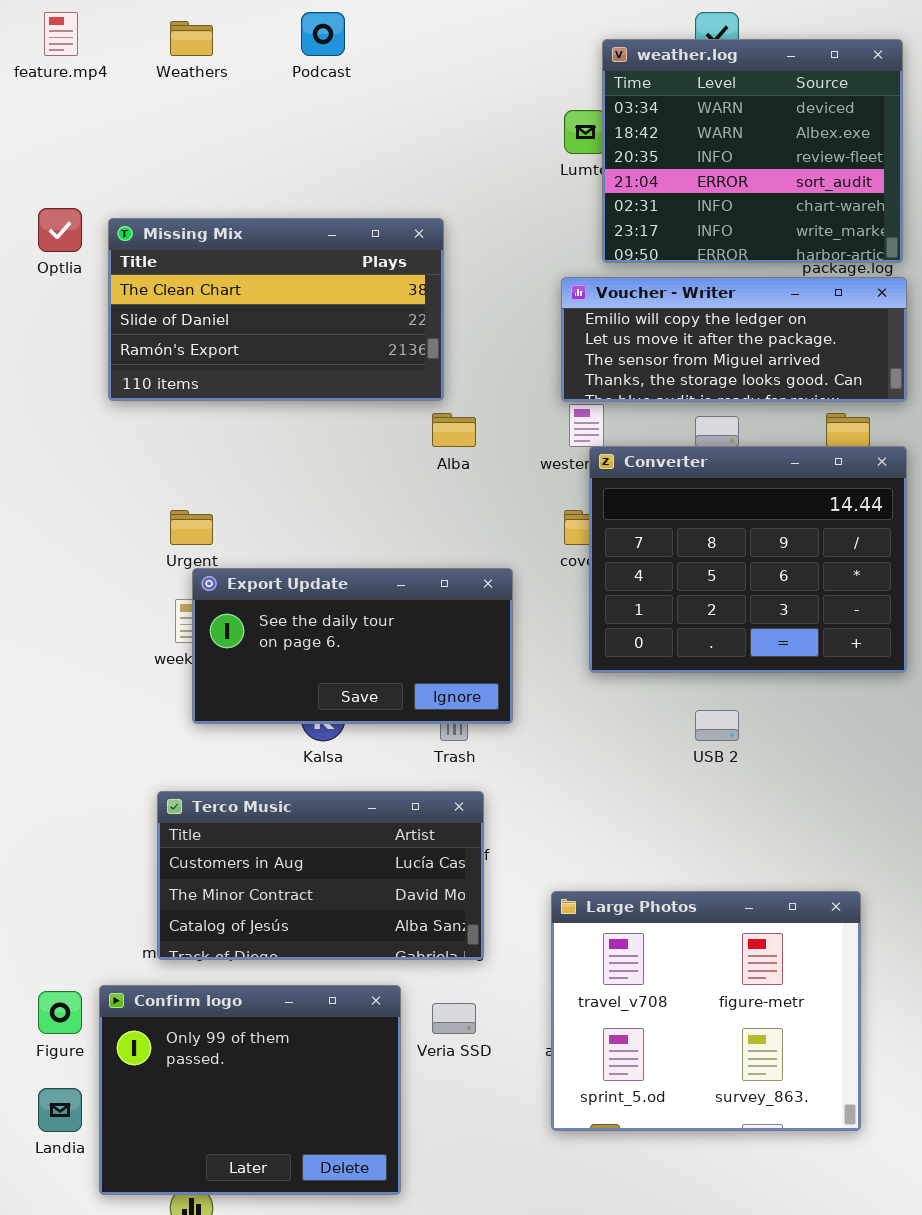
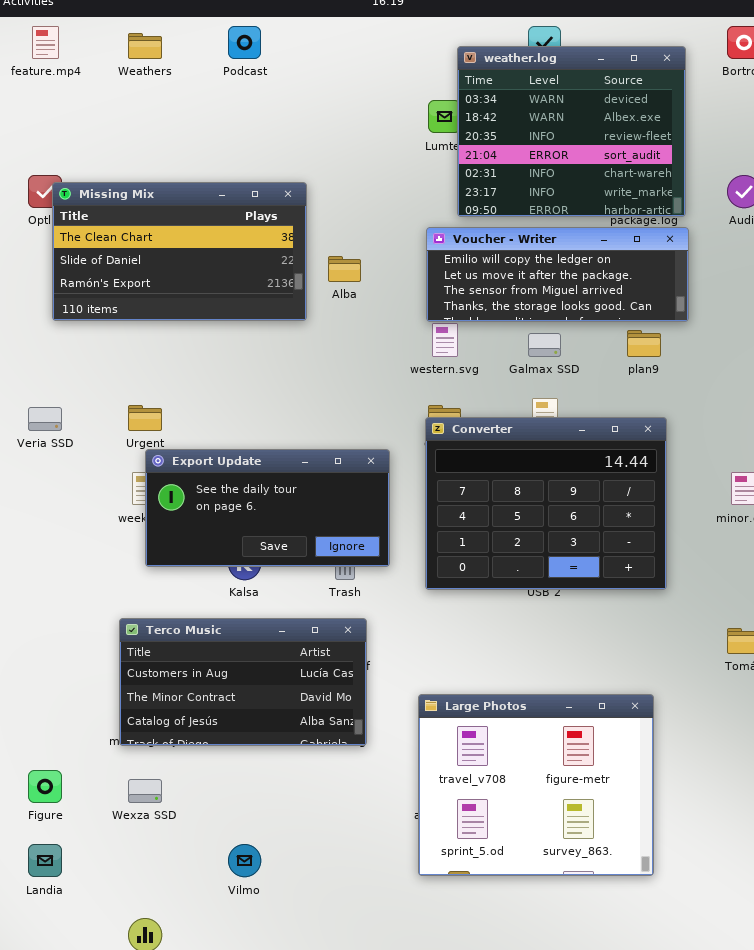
Missing Mix: [108,218,444,401] -> [52,182,307,321], moved
Alba: [432,413,476,447] -> [328,256,361,282], moved
Converter: [589,446,907,673] -> [425,417,667,590], moved
Confirm logo: [99,985,401,1195] -> none, closed
Veria SSD: [432,1003,476,1034] -> [28,407,62,431], moved

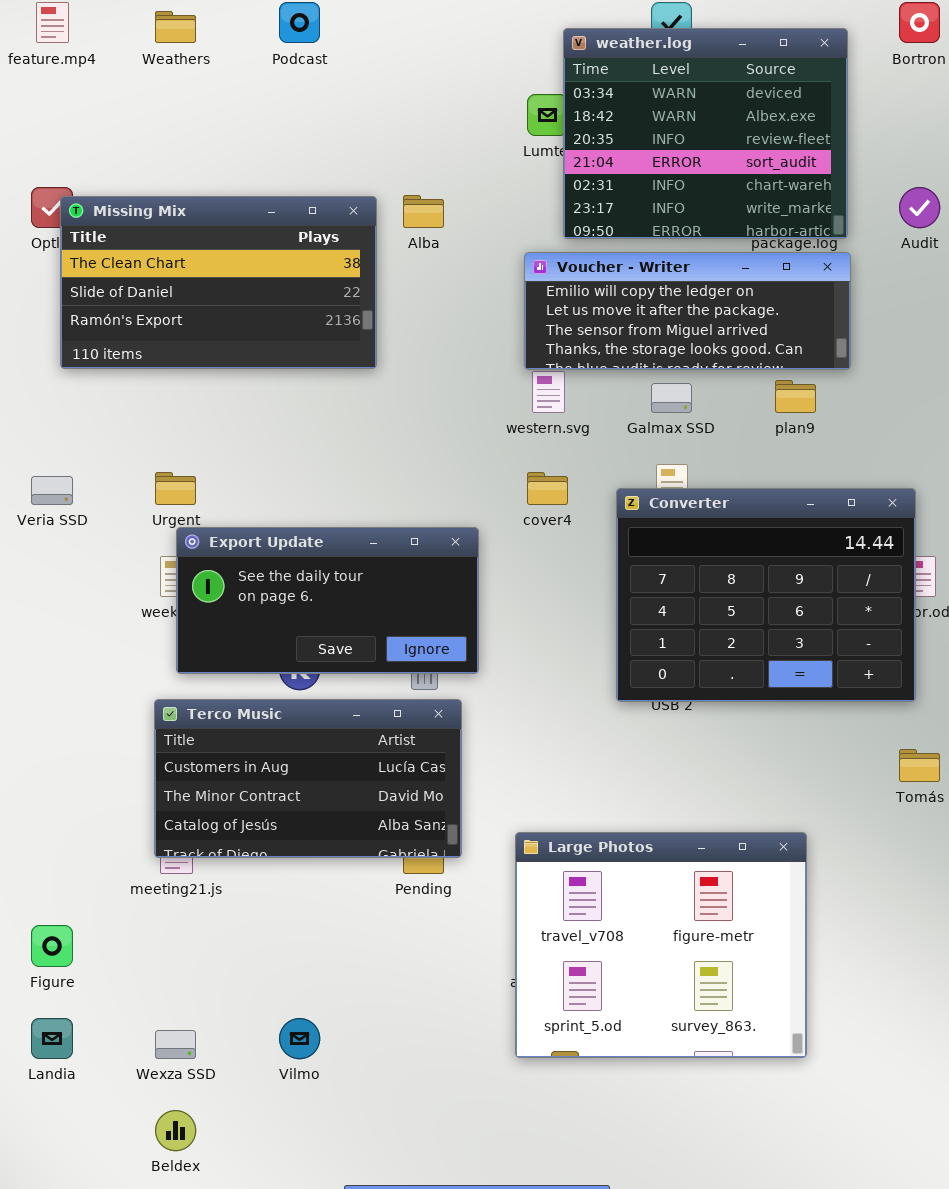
Alba: [328,256,361,282] -> [403,195,444,228], moved
Converter: [425,417,667,590] -> [616,488,916,702], moved
Terco Music: [119,618,367,746] -> [154,699,462,858], moved
Wexza SSD: [128,779,162,803] -> [155,1030,196,1059], moved

